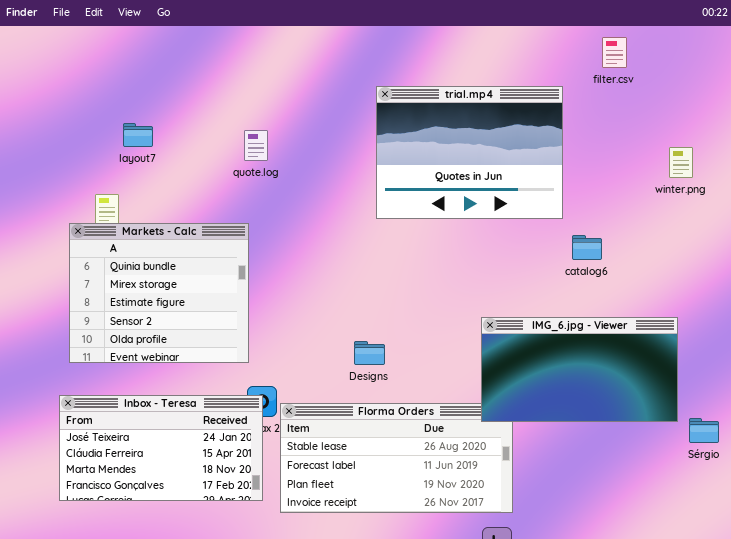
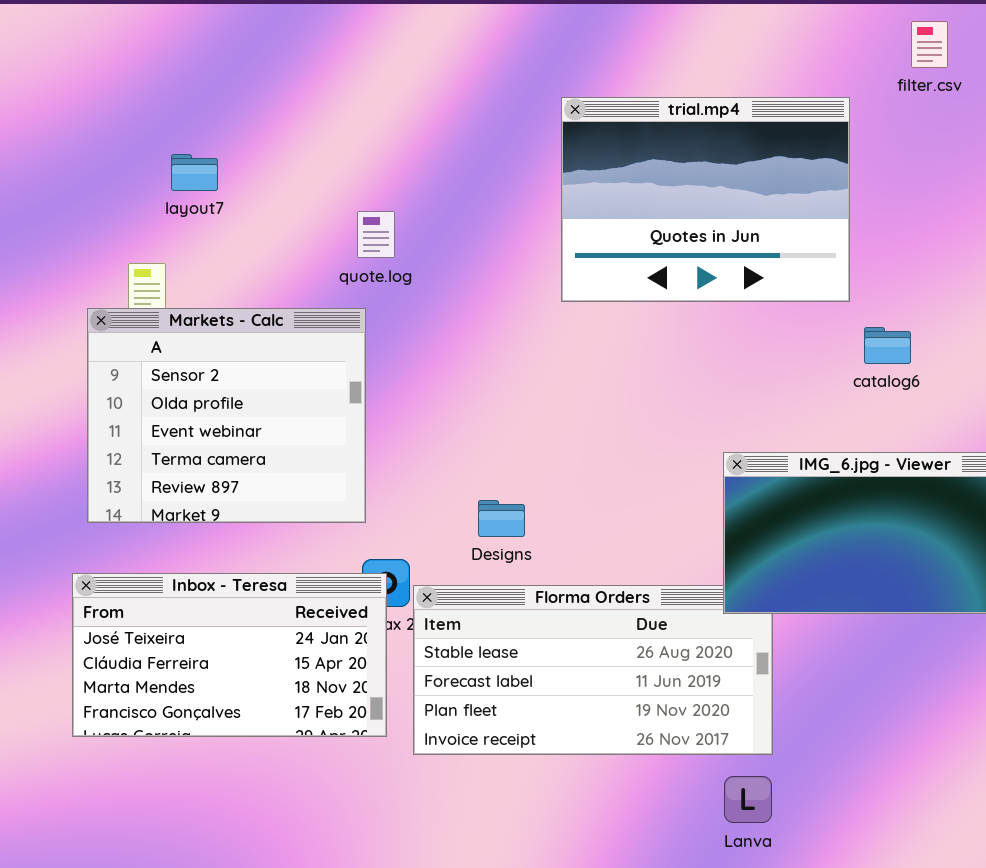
quote.log: [244,130,268,161] -> [357,211,395,258], moved
Markets - Calc: [69,223,249,363] -> [87,308,366,523], scrolled down 3 rows
Designs: [354,341,385,365] -> [478,500,525,537], moved

